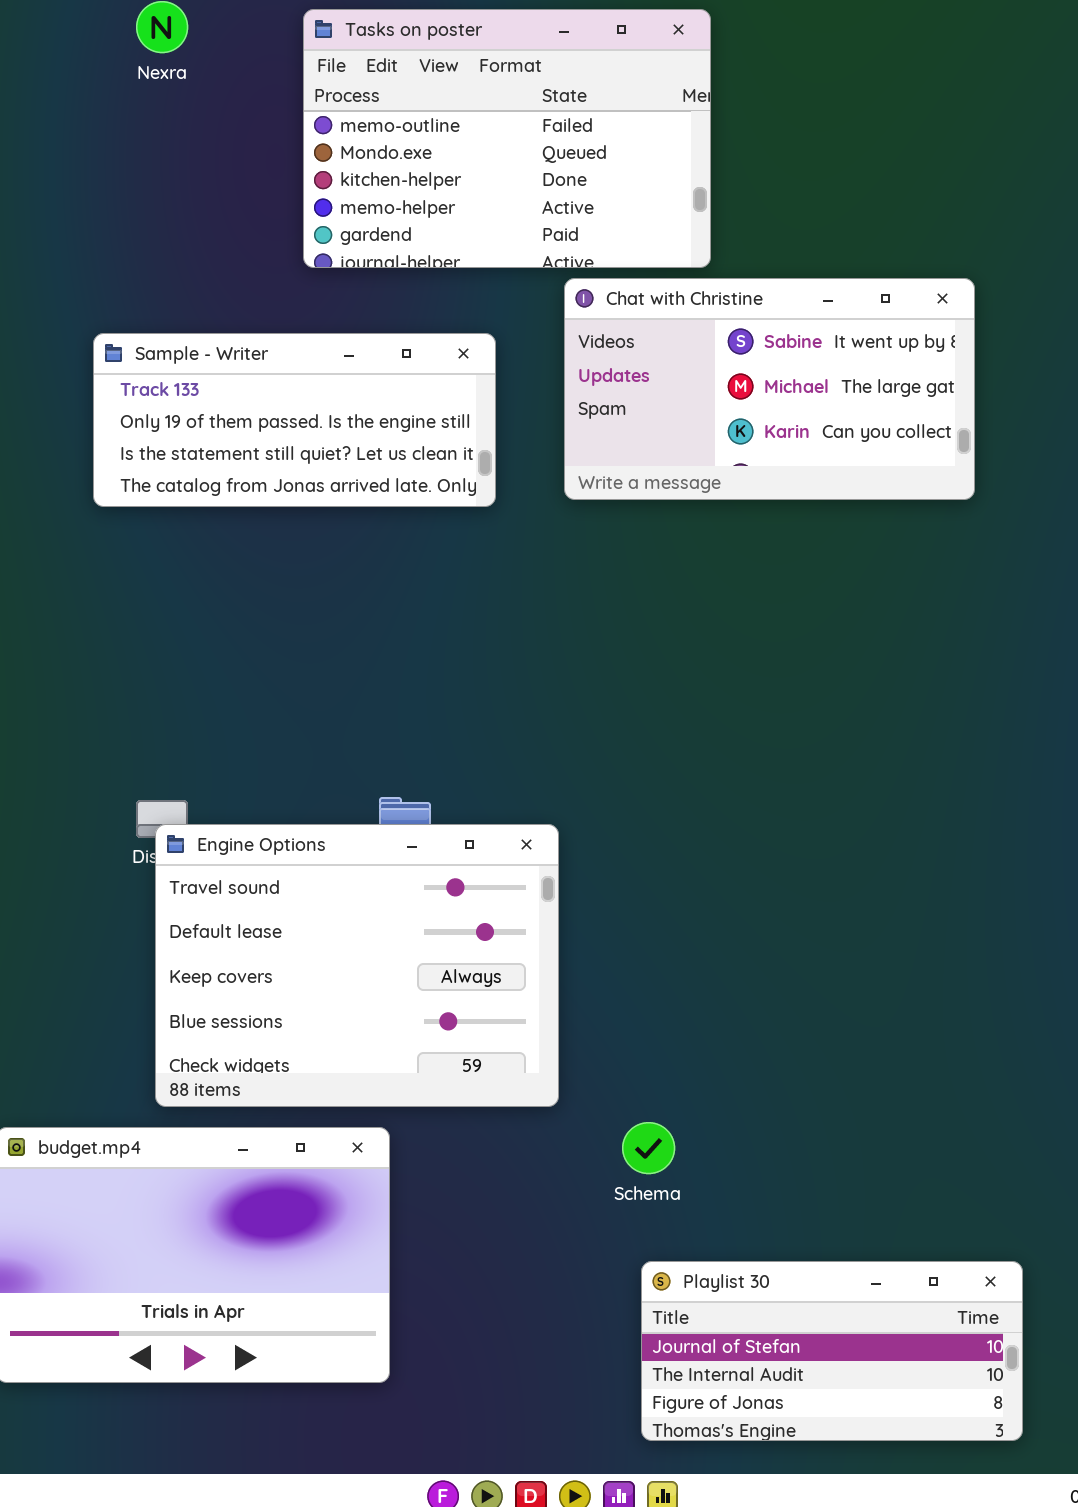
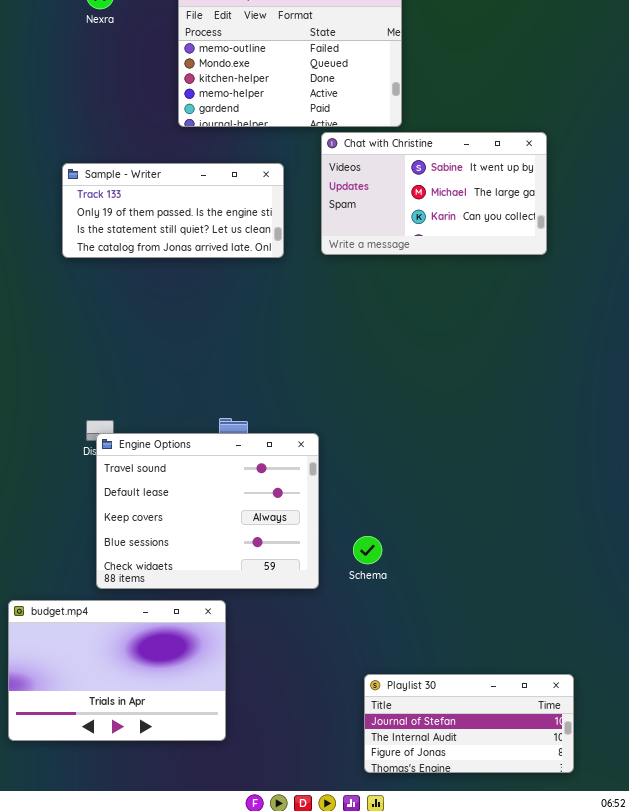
Schema: [622,1122,675,1174] -> [353,536,382,564], moved

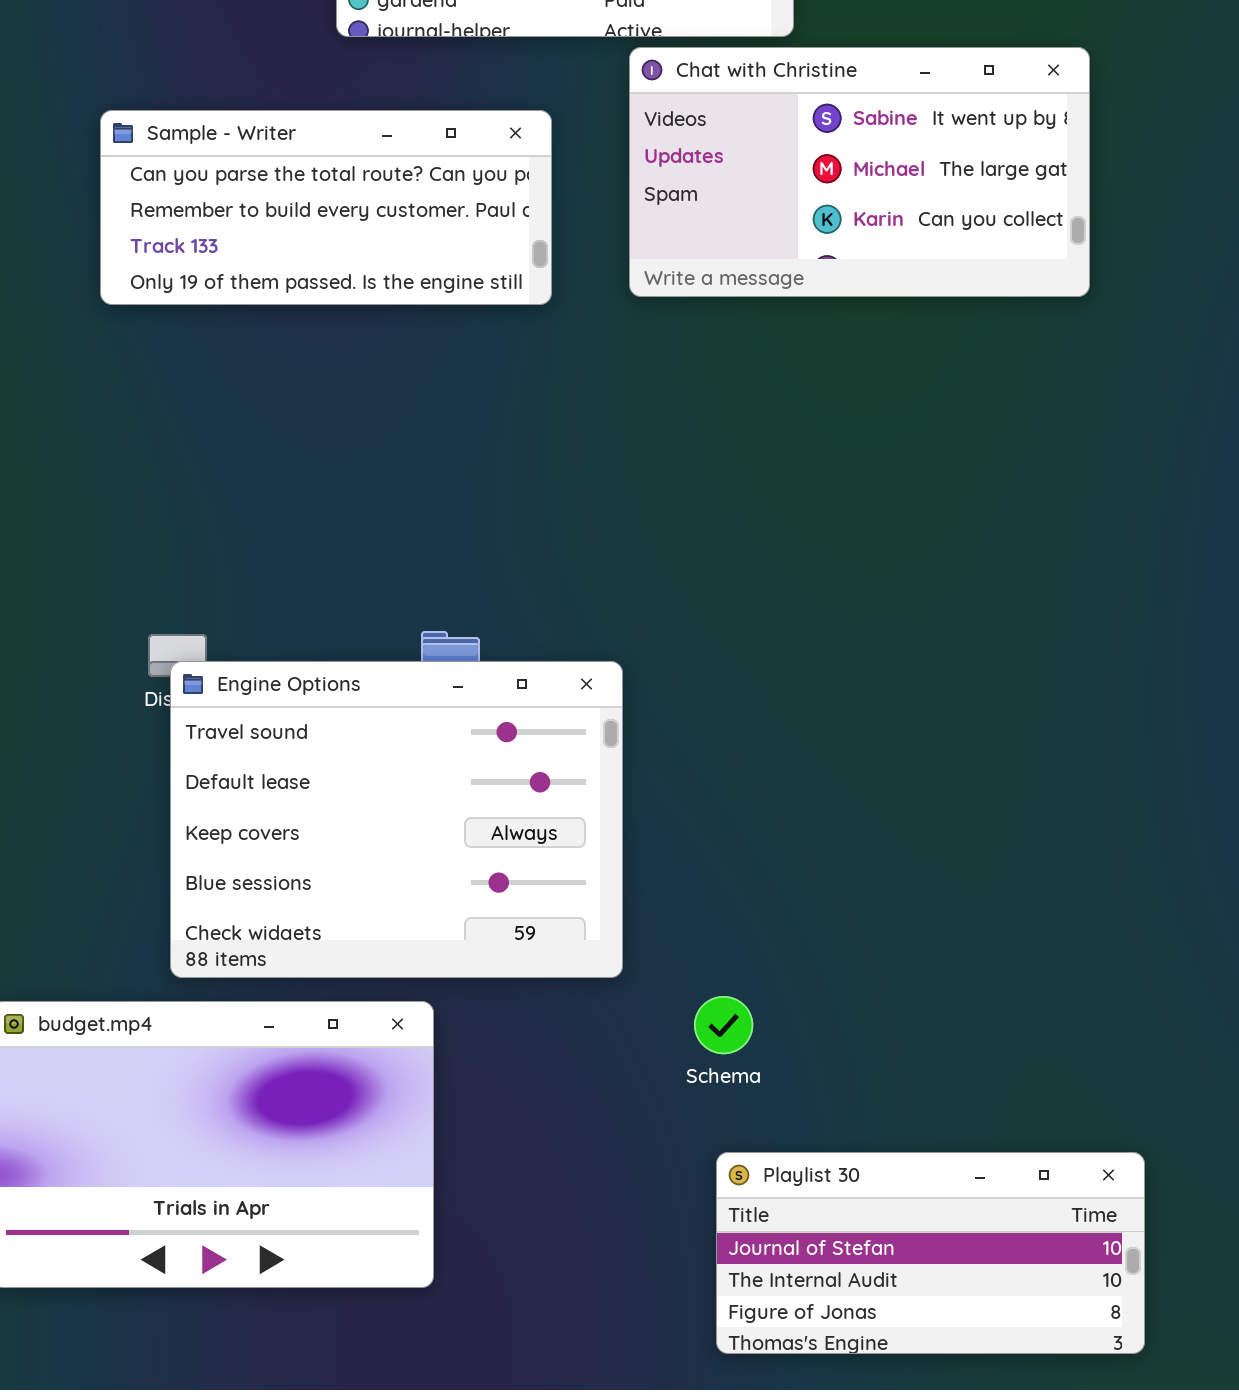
Sample - Writer: [62,163,284,258] -> [100,110,552,305], scrolled up 2 rows
Schema: [353,536,382,564] -> [694,996,753,1054], moved

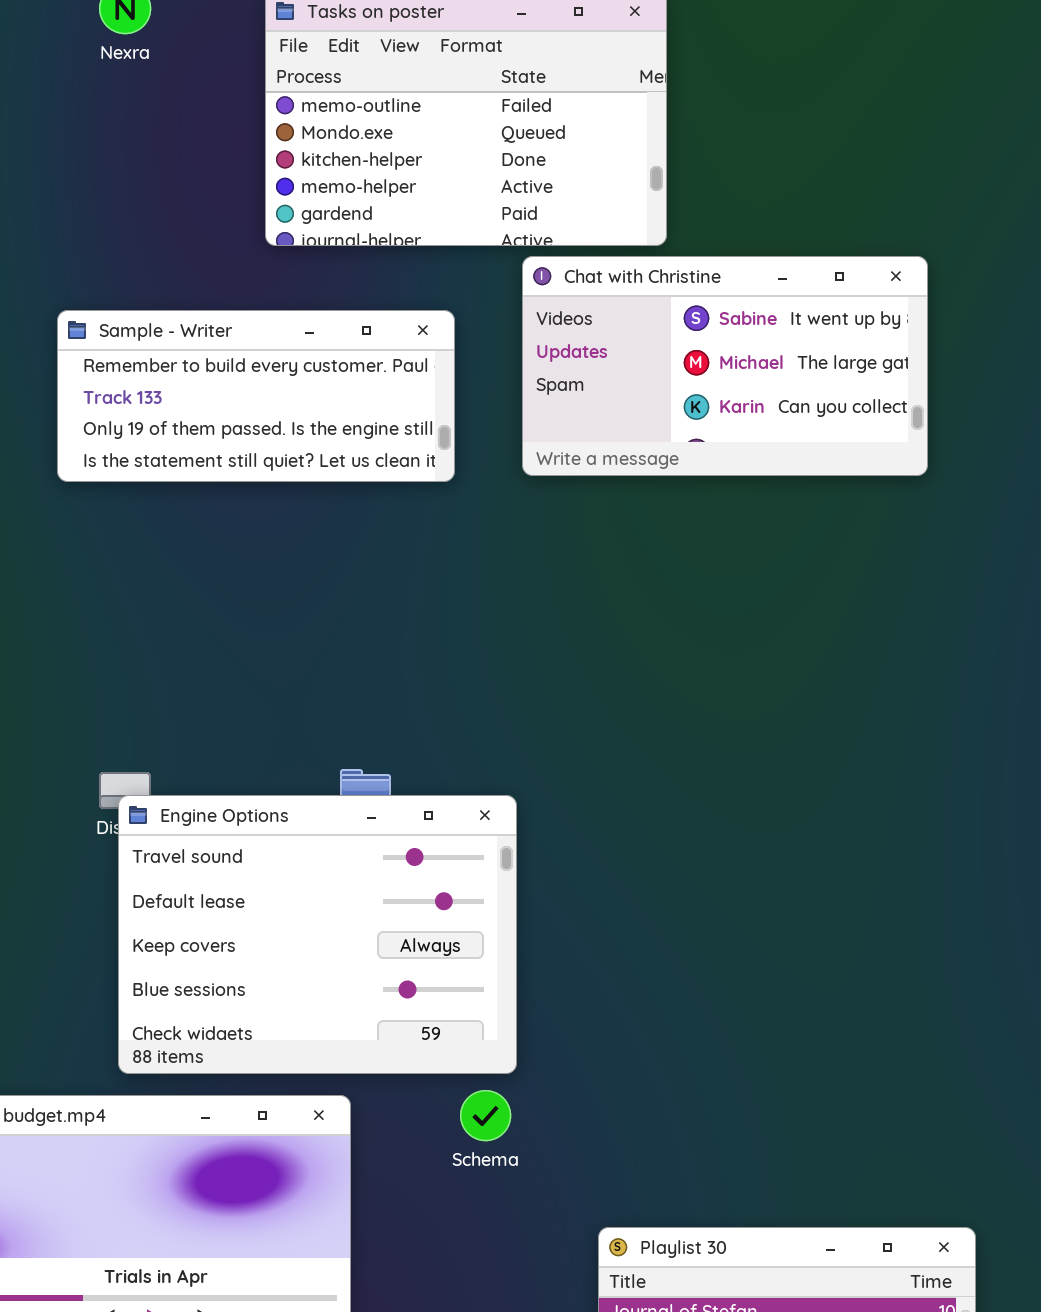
Sample - Writer: [100,110,552,305] -> [57,310,455,482], scrolled down 1 row
Schema: [694,996,753,1054] -> [460,1090,511,1141], moved

